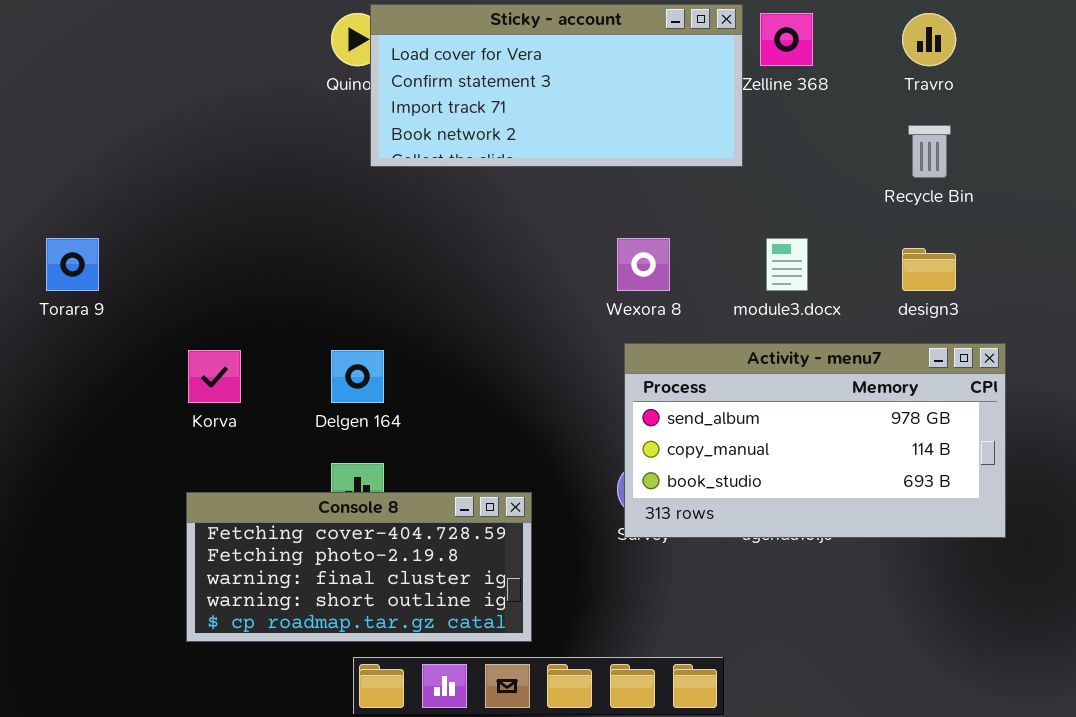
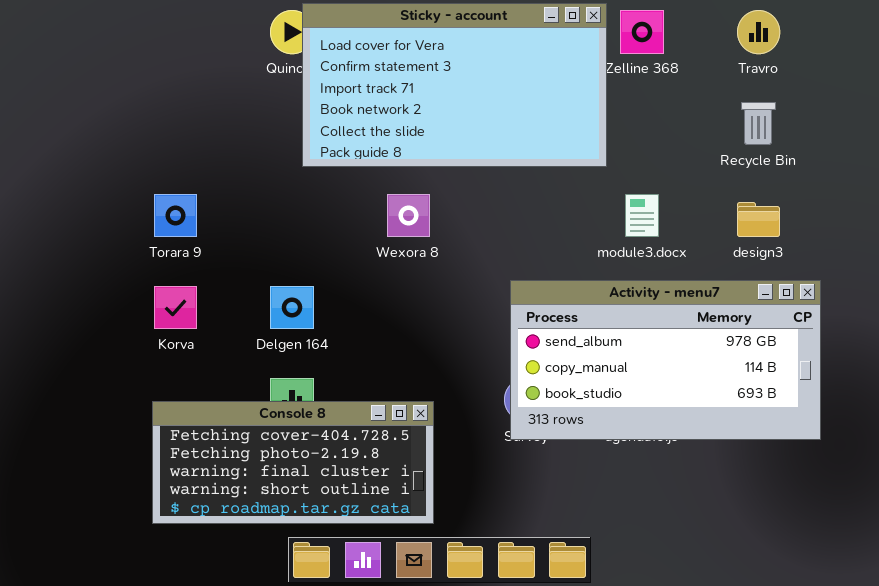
Sticky - account: [370,4,743,167] -> [302,3,607,167], resized
Torara 9: [46,238,99,291] -> [154,194,197,237], moved
Wexora 8: [617,238,670,291] -> [387,194,430,237], moved

